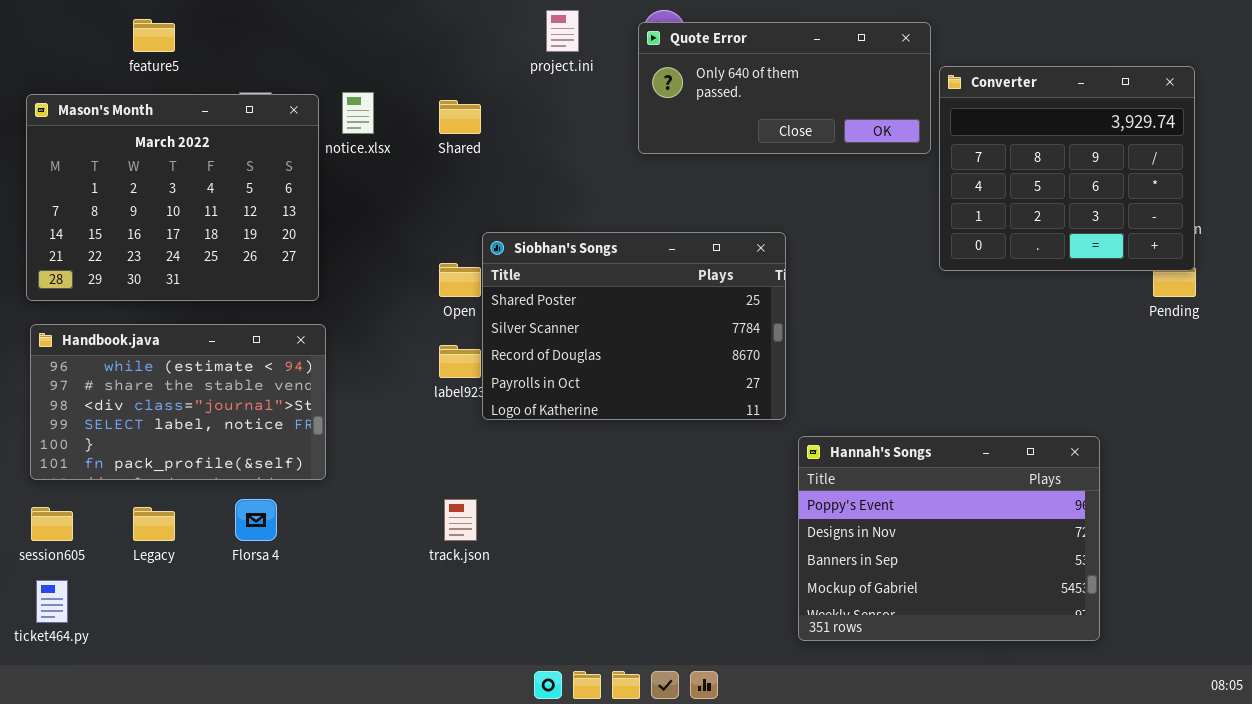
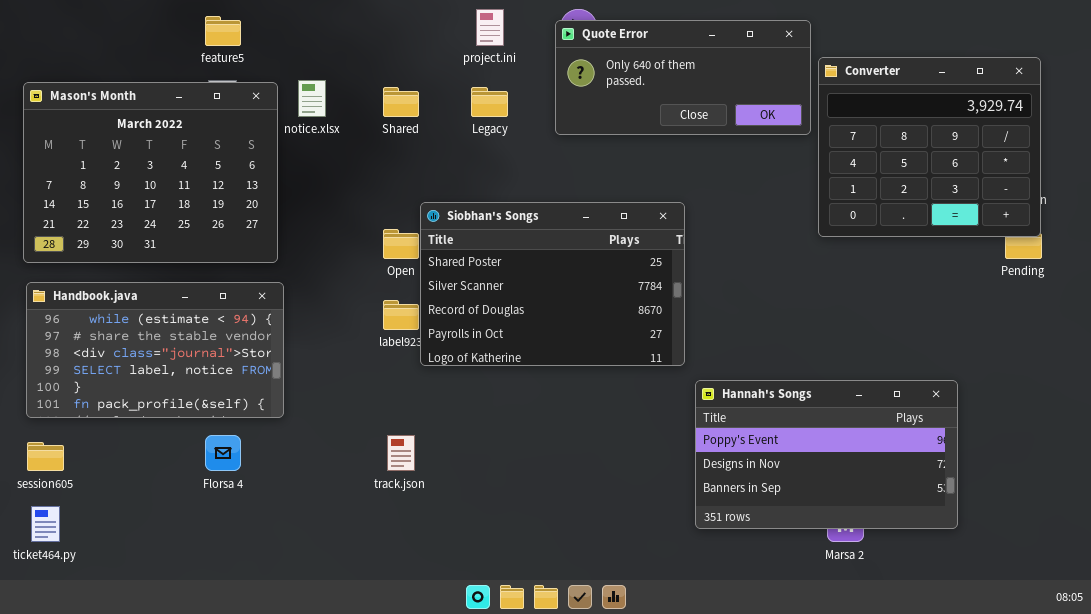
feature5: [133,19,175,52] -> [205,16,241,46], moved
Hannah's Songs: [798,436,1100,641] -> [695,380,958,529], resized
Legacy: [133,507,175,541] -> [471,87,508,117], moved

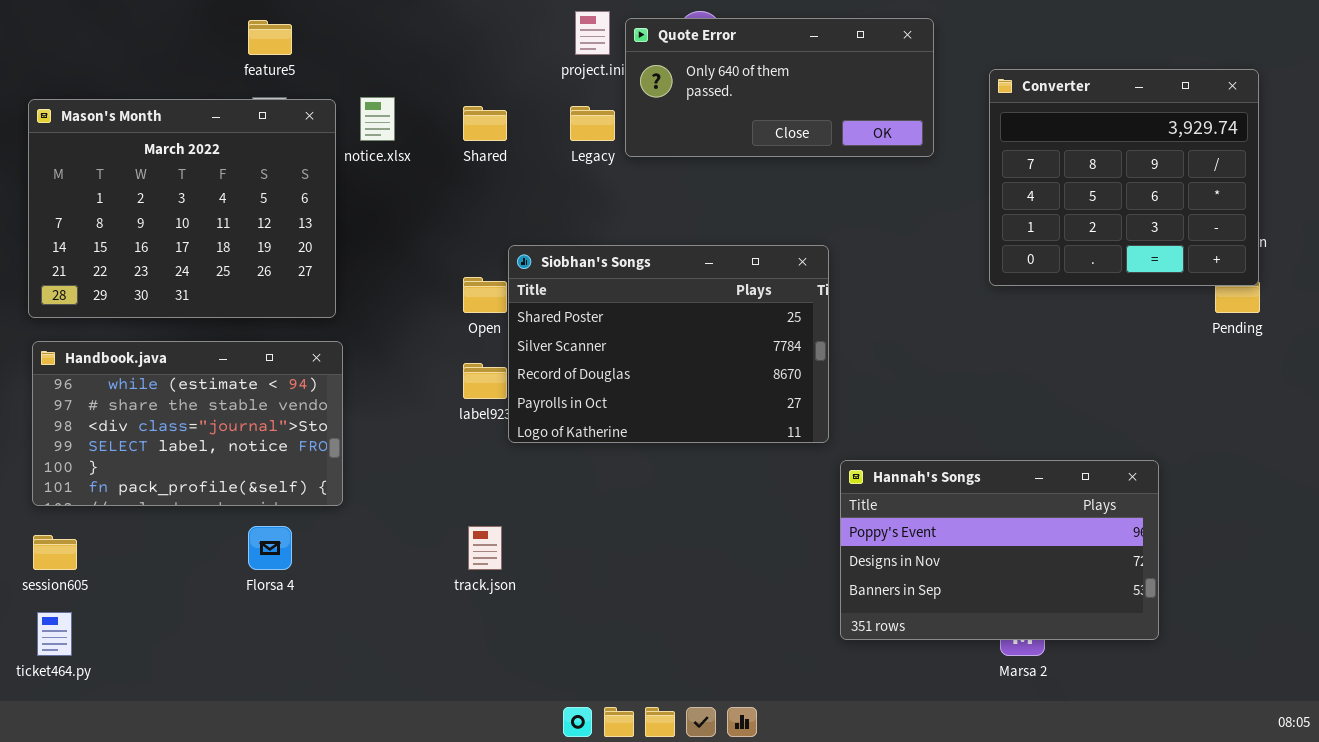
Quote Error: [555,20,811,135] -> [625,18,934,157], moved

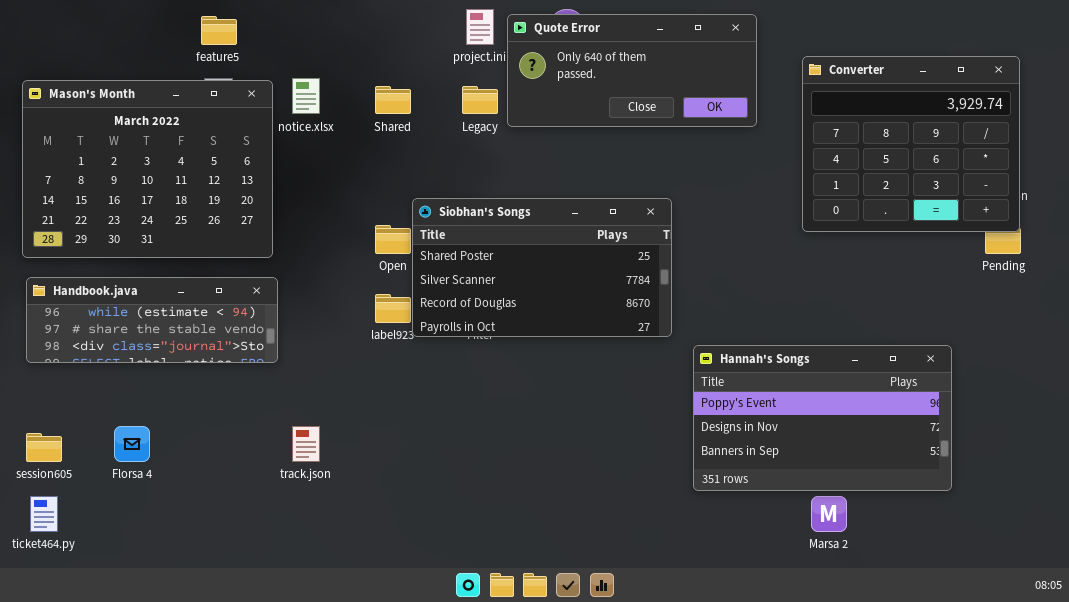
Siobhan's Songs: [508,245,829,443] -> [412,198,672,337], resized
Handbook.java: [32,341,343,506] -> [26,277,278,363], resized
Hannah's Songs: [840,460,1159,640] -> [693,345,952,491], moved
Florsa 4: [248,526,292,570] -> [114,426,150,462], moved
track.json: [468,526,502,570] -> [292,426,320,462], moved

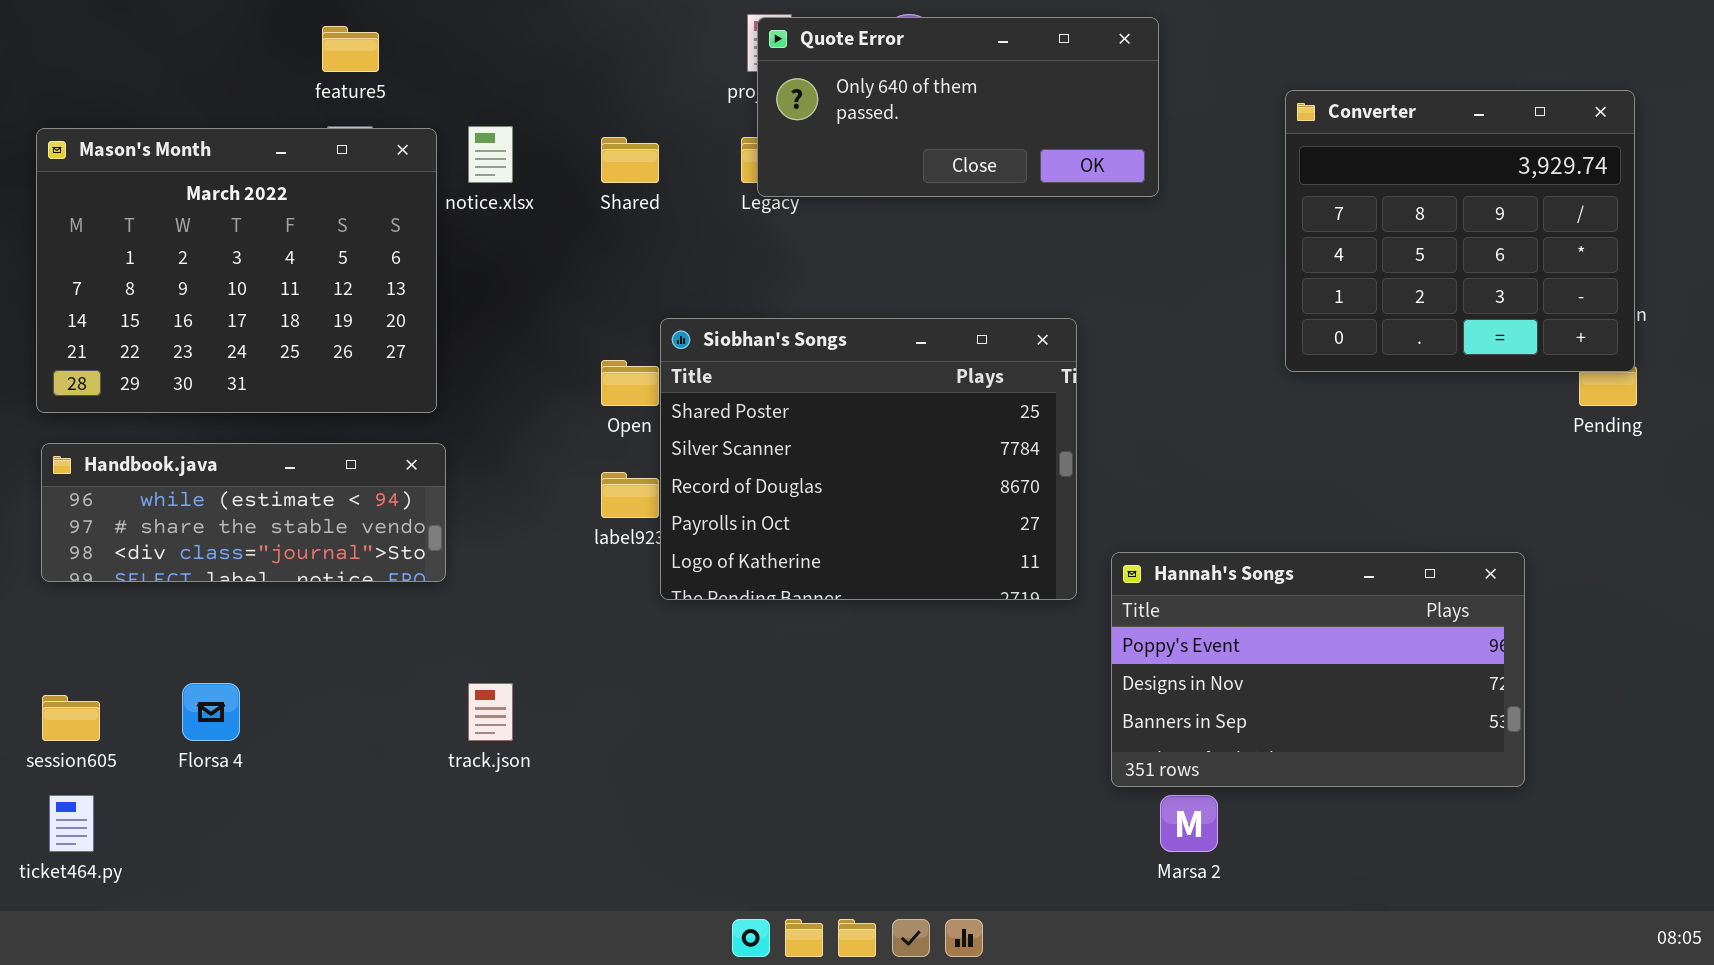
Quote Error: [507,14,757,127] -> [757,17,1159,197], moved
Siobhan's Songs: [412,198,672,337] -> [660,318,1077,600], resized
Marsa 2: [811,496,847,532] -> [1160,795,1218,852], moved

